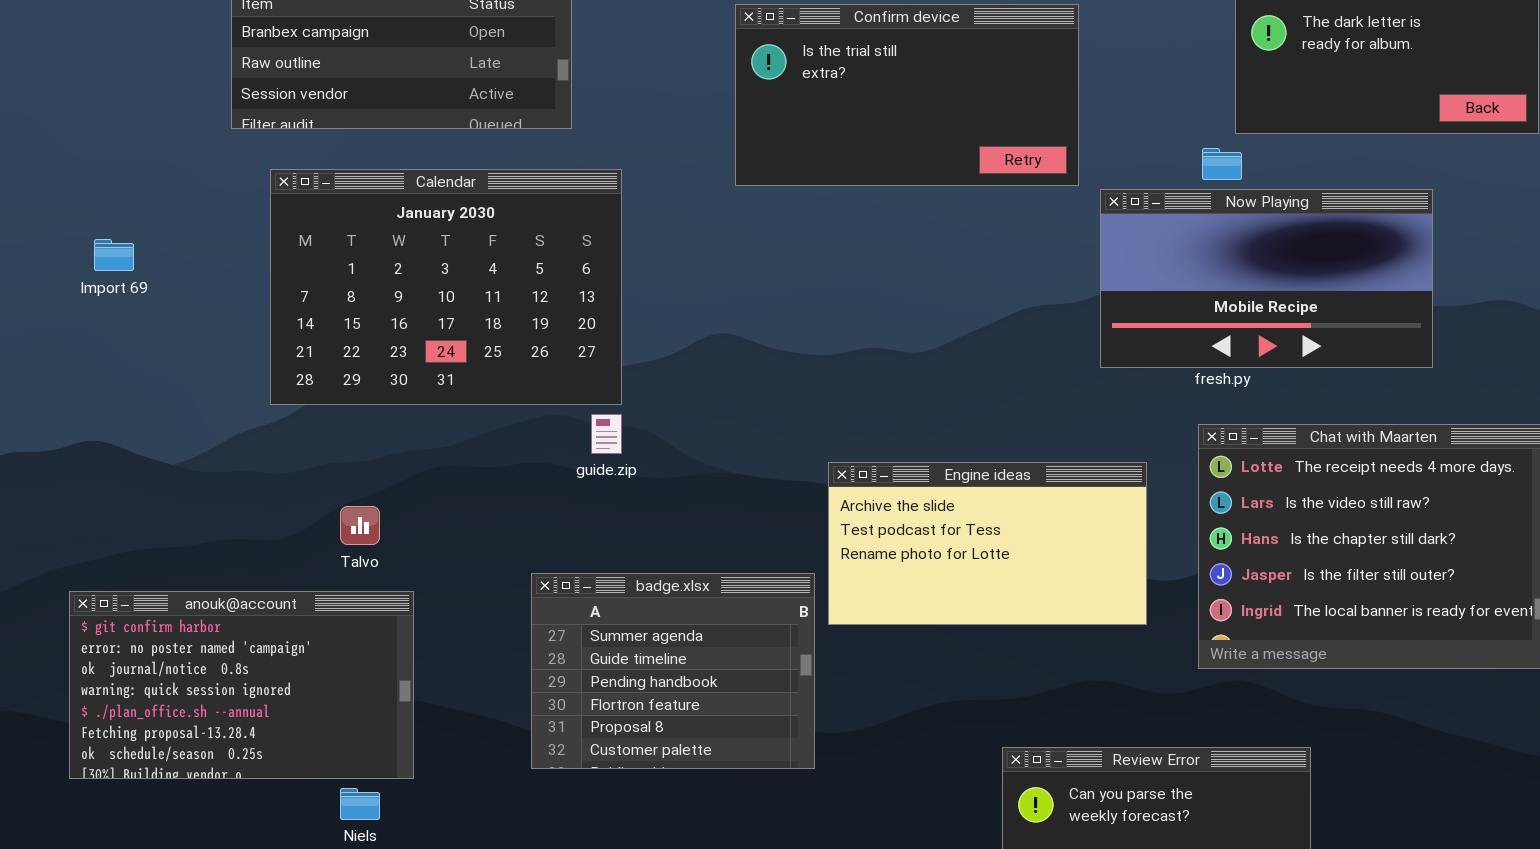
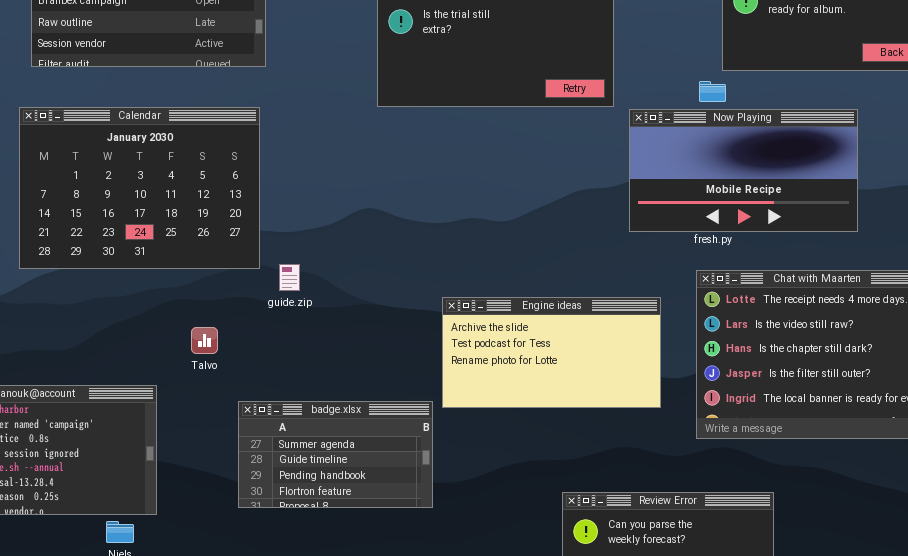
Calendar: [270,169,622,405] -> [19,107,260,269], moved
Talvo: [340,506,380,545] -> [191,327,218,354], moved
badge.xlsx: [531,573,815,769] -> [238,401,433,508], resized

